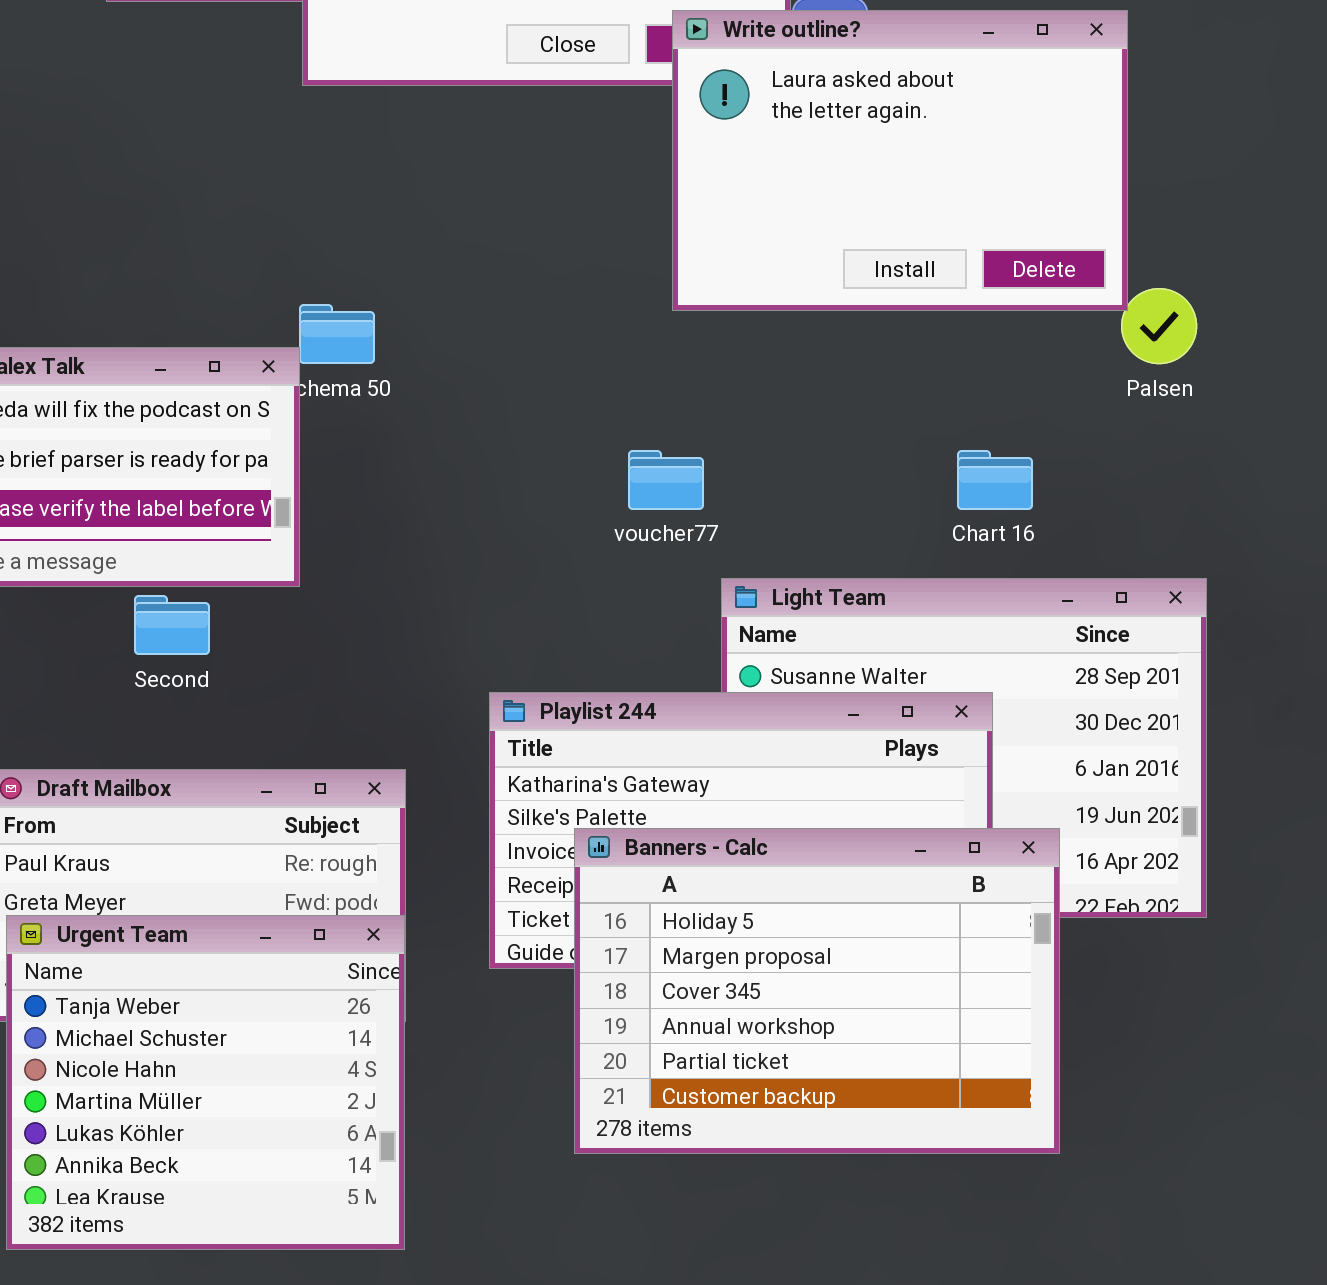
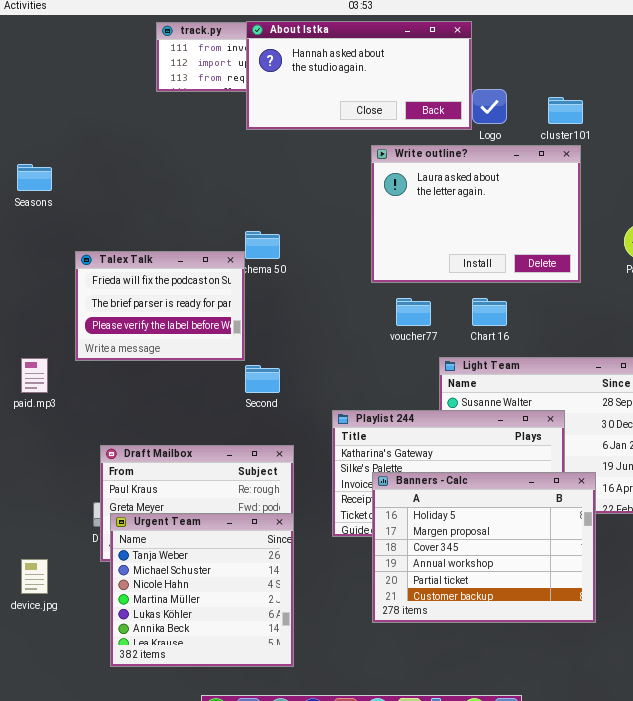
Write outline?: [672,10,1128,311] -> [371,145,581,283], moved
Chart 16: [957,450,1033,510] -> [472,298,507,326], moved
Second: [134,595,210,655] -> [245,365,280,393], moved

